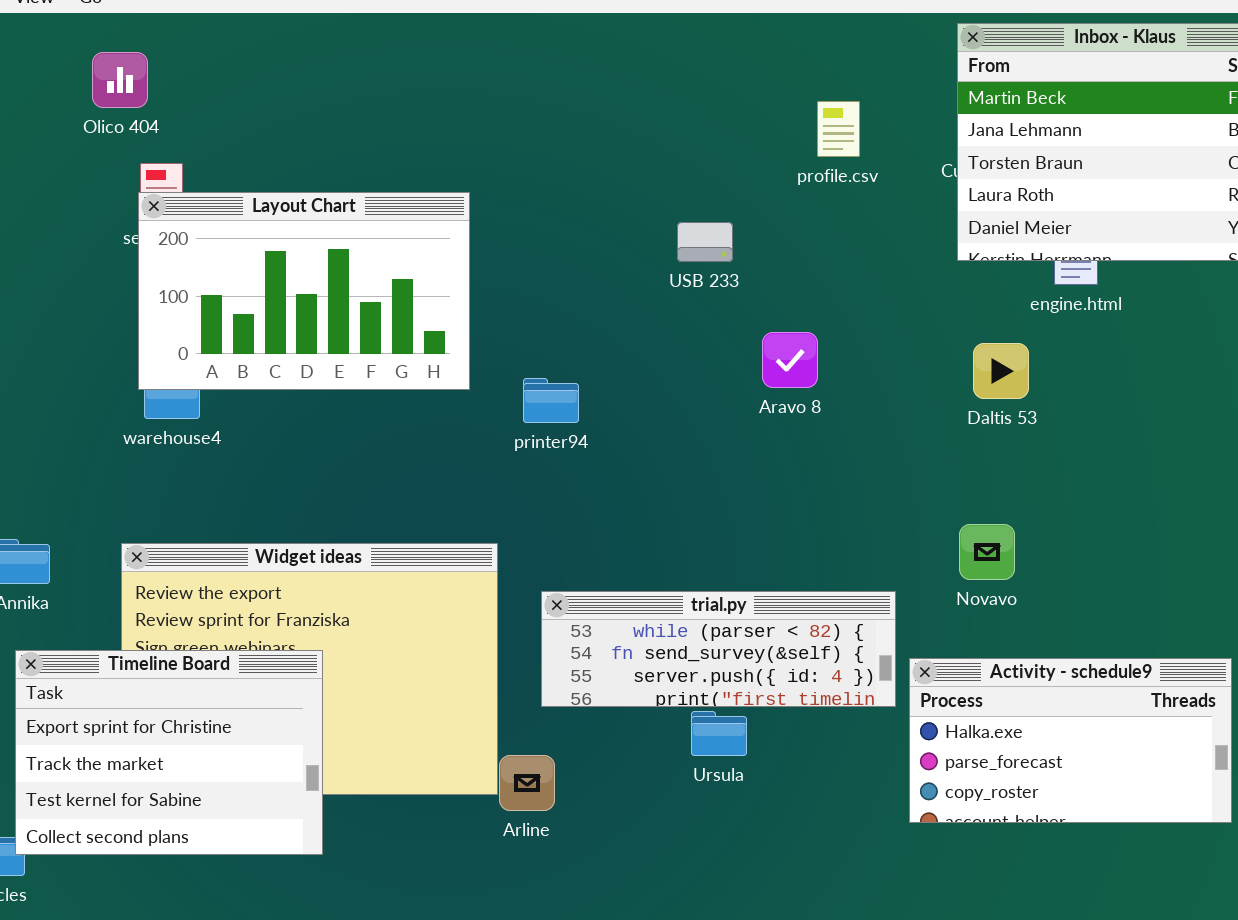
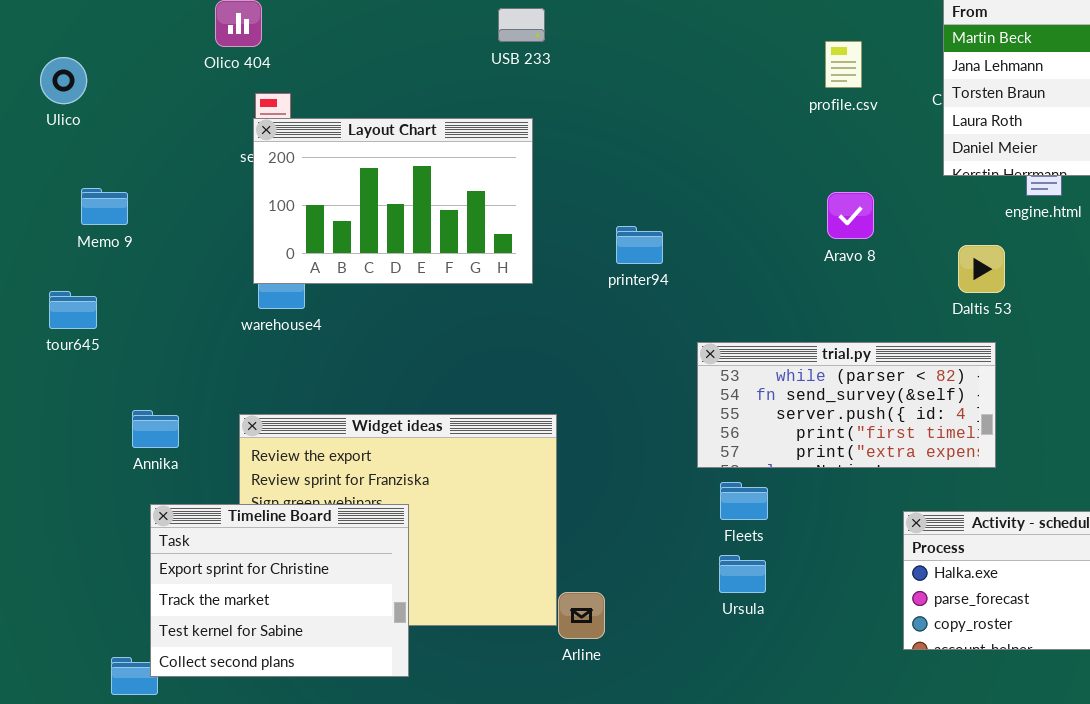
USB 233: [677,222,733,262] -> [498,8,545,42], moved
Aravo 8: [762,332,818,388] -> [827,192,874,239], moved
printer94: [523,378,579,423] -> [616,226,663,264], moved
trial.py: [541,591,896,707] -> [697,342,996,468], moved, resized

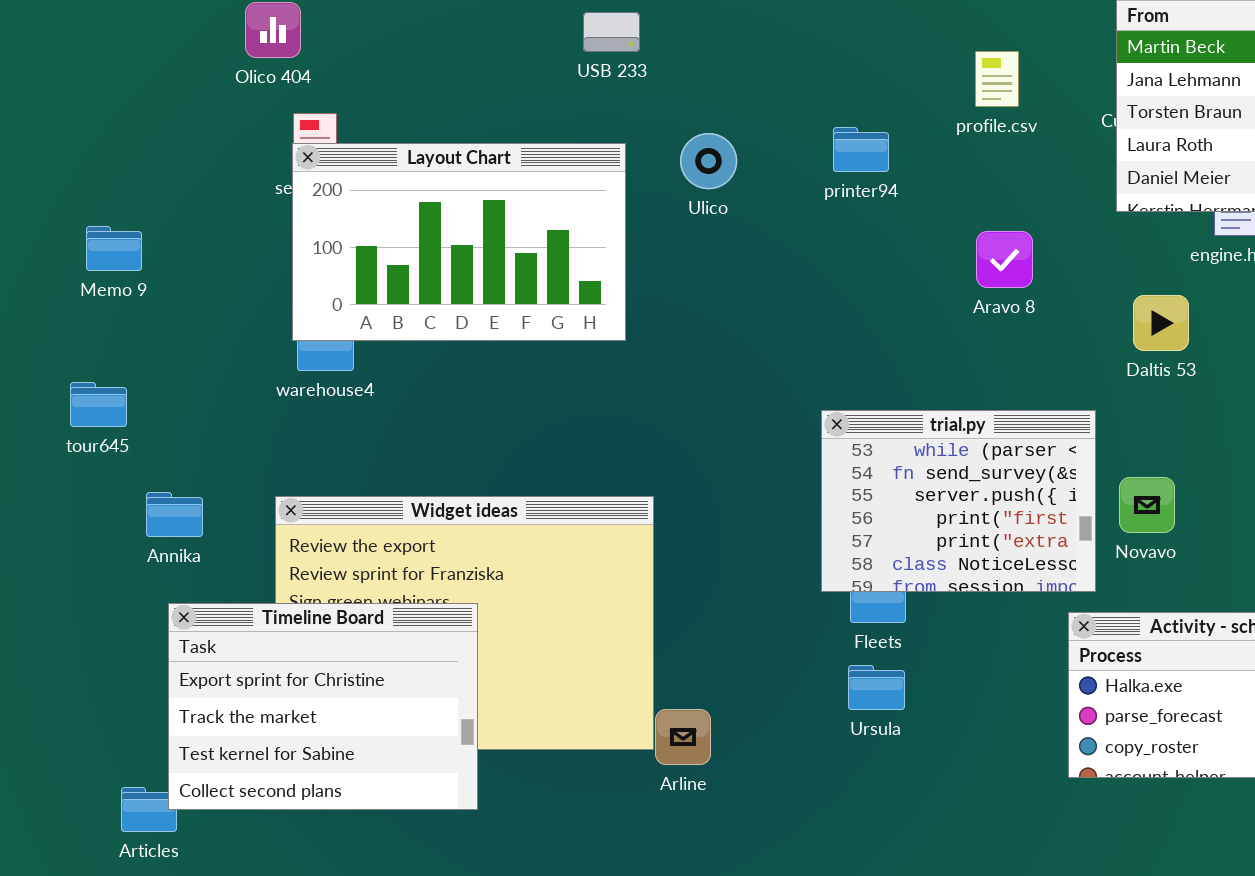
Ulico: [40,57,87,104] -> [680,133,737,189], moved
printer94: [616,226,663,264] -> [833,127,889,172], moved
tour645: [49,291,97,329] -> [70,382,127,427], moved
trial.py: [697,342,996,468] -> [821,410,1096,592], resized

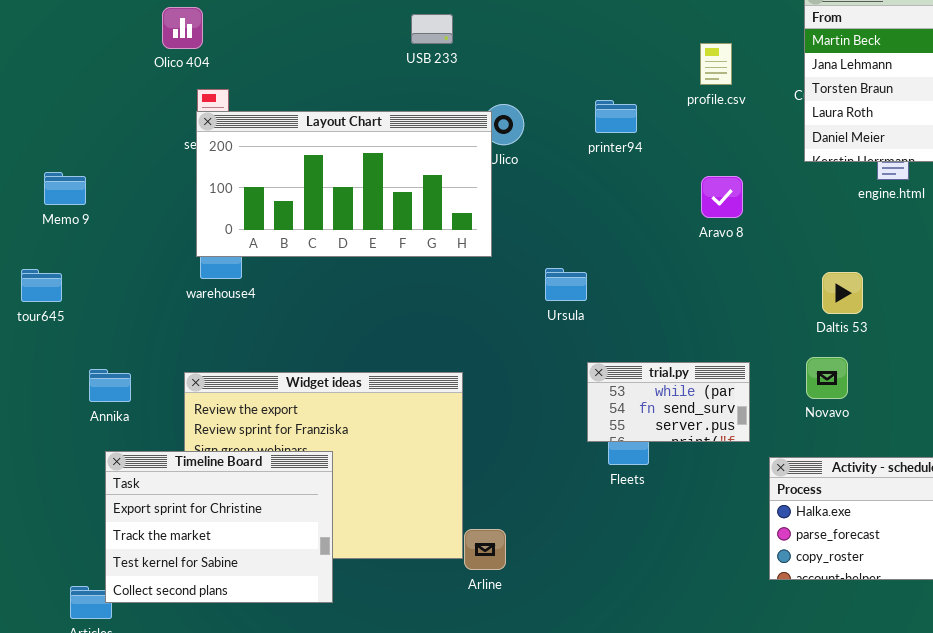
Layout Chart: [292,143,626,341] -> [196,111,492,257], resized
Daltis 53: [1133,295,1189,351] -> [822,272,863,314], moved
tour645: [70,382,127,427] -> [21,269,62,302], moved
trial.py: [821,410,1096,592] -> [587,362,750,442], resized
Ursula: [848,665,905,710] -> [545,268,587,301], moved

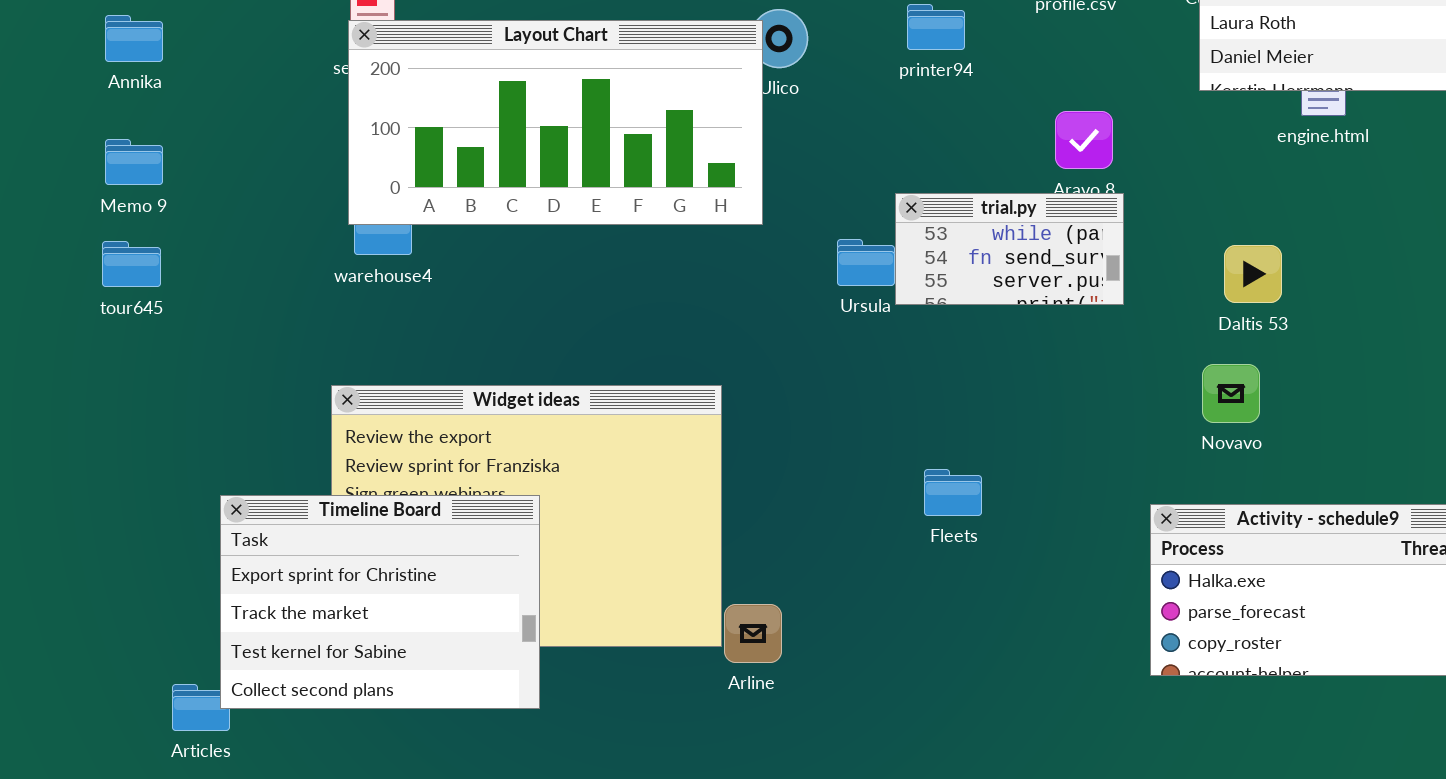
Memo 9: [44,172,86,205] -> [105,139,163,185], moved
trial.py: [587,362,750,442] -> [895,193,1124,305], moved
Annika: [89,369,131,402] -> [105,15,163,62], moved

